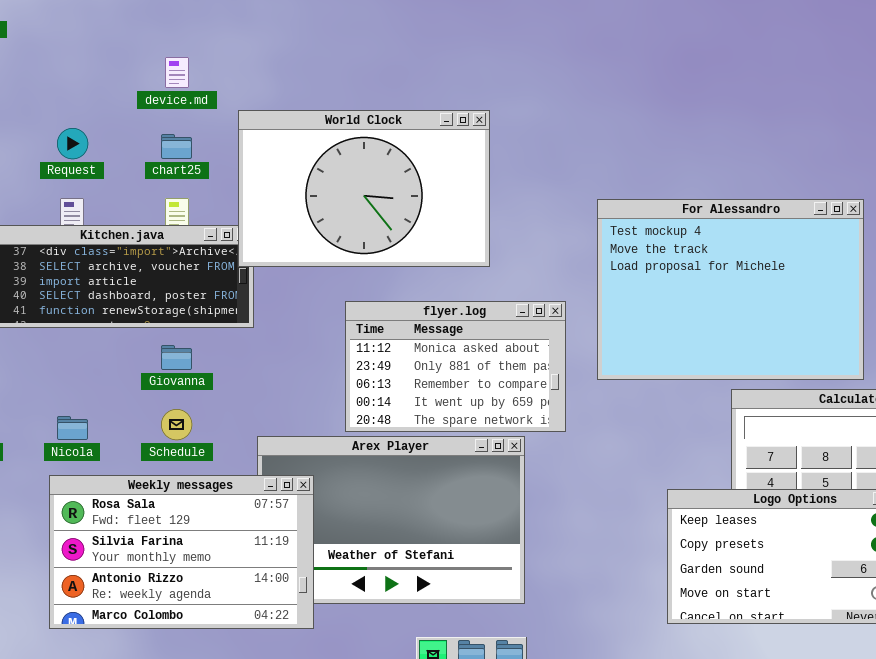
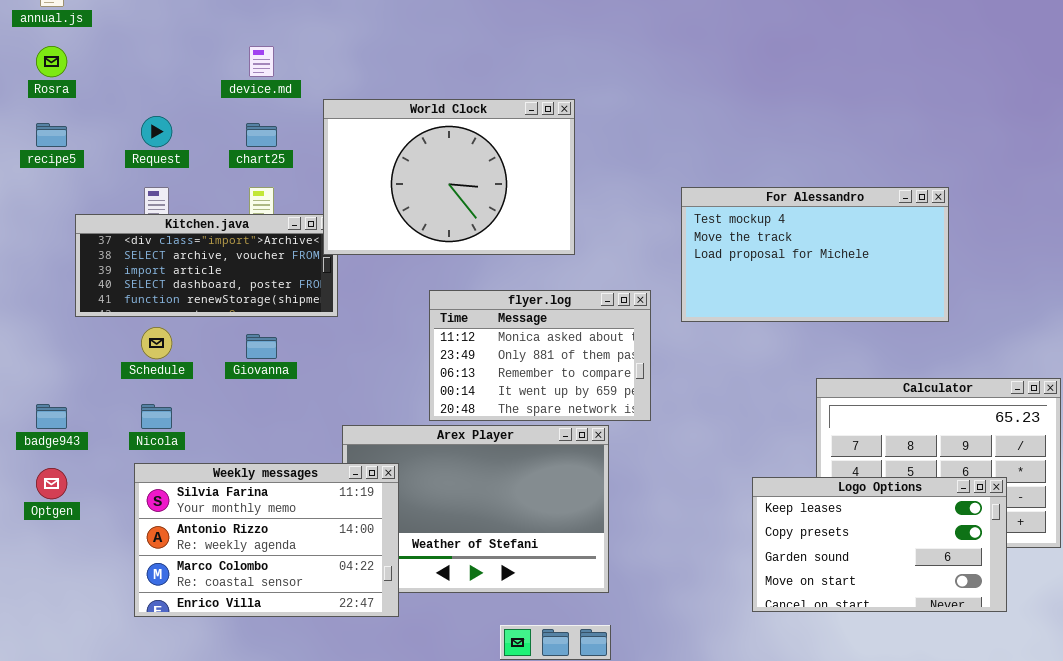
For Alessandro: [597,199,864,380] -> [681,187,949,322], resized
Schedule: [161,409,192,440] -> [141,327,172,359], moved
Weekly messages: [49,475,314,629] -> [134,463,399,617], scrolled down 1 row

